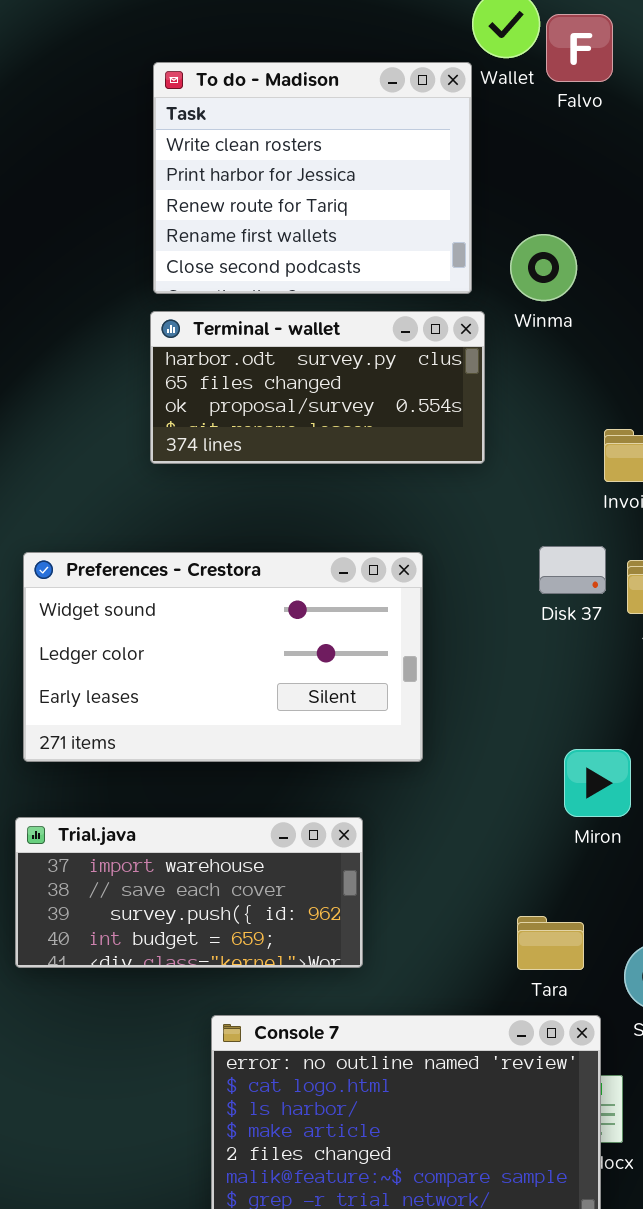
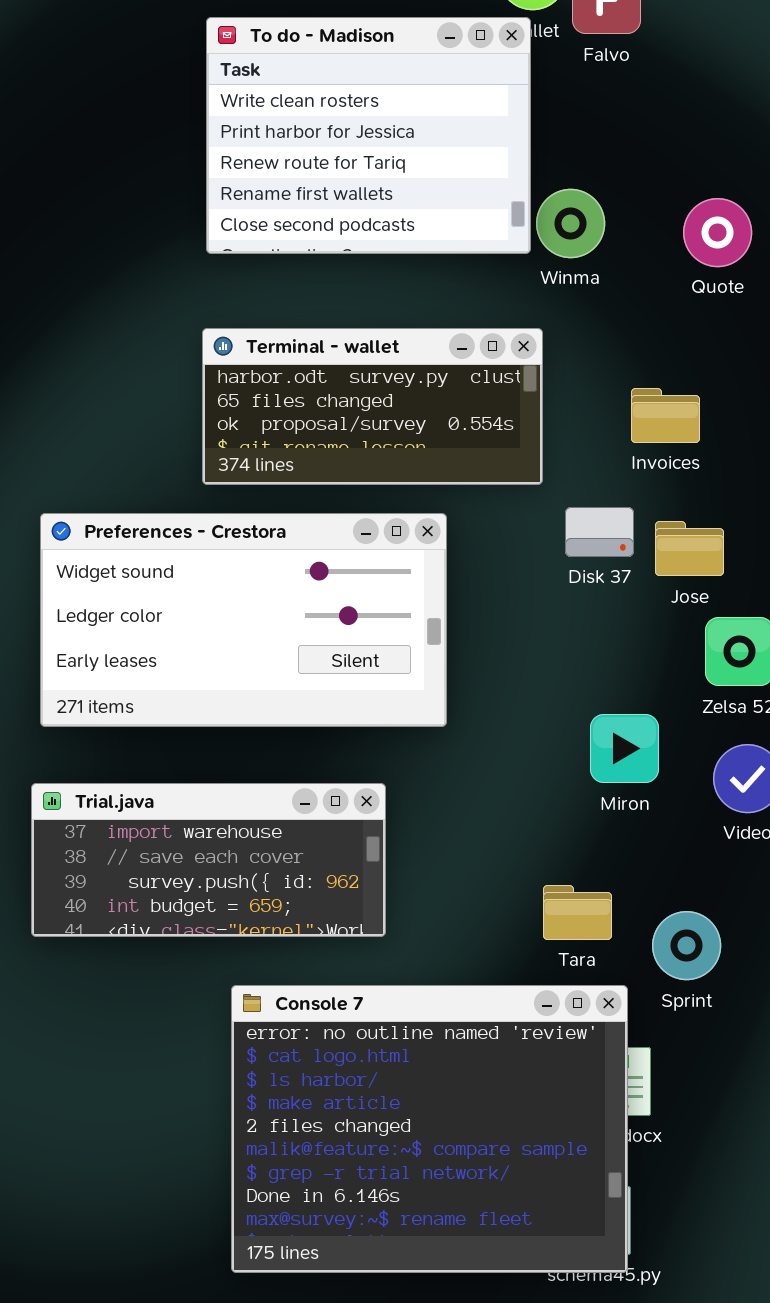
To do - Madison: [153,62,472,294] -> [206,17,531,254], moved
Terminal - wallet: [150,311,485,464] -> [202,328,543,485], moved

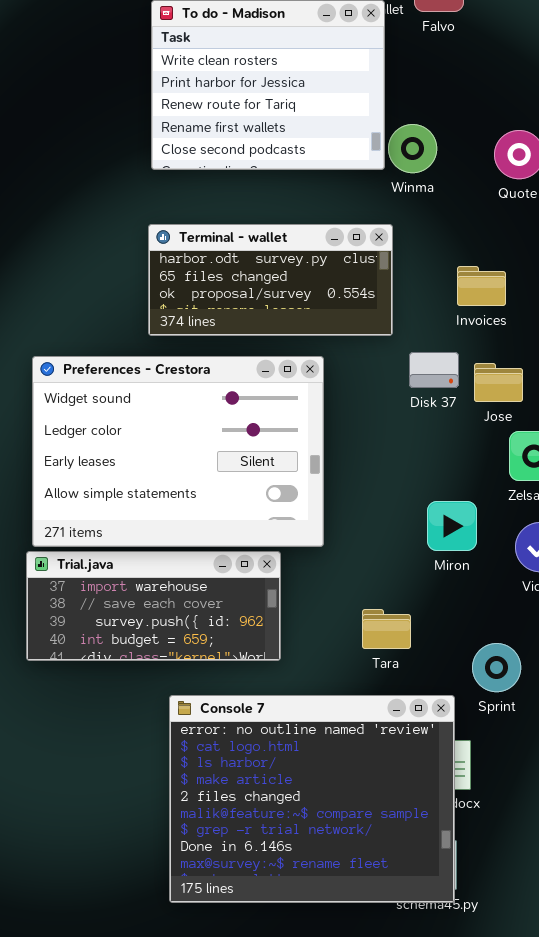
Preferences - Crestora: [40,513,447,727] -> [32,356,324,547], resized
Tara: [543,885,612,940] -> [362,609,411,649], moved

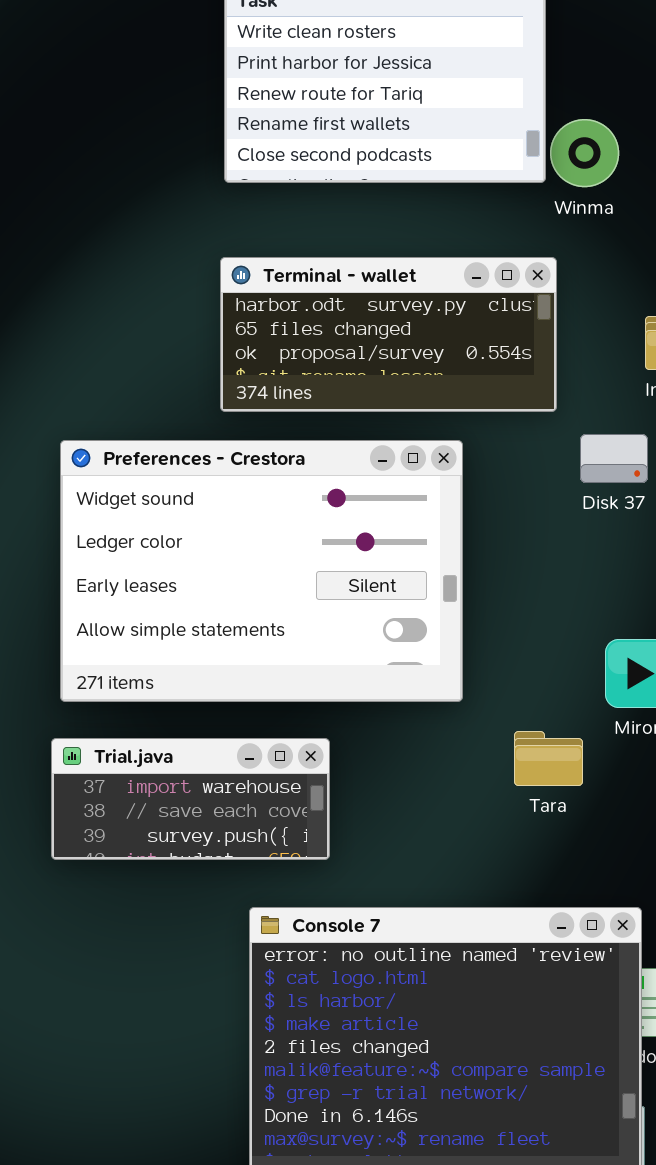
Trial.java: [26,551,281,661] -> [51,738,330,860], resized
Tara: [362,609,411,649] -> [514,731,583,786], moved

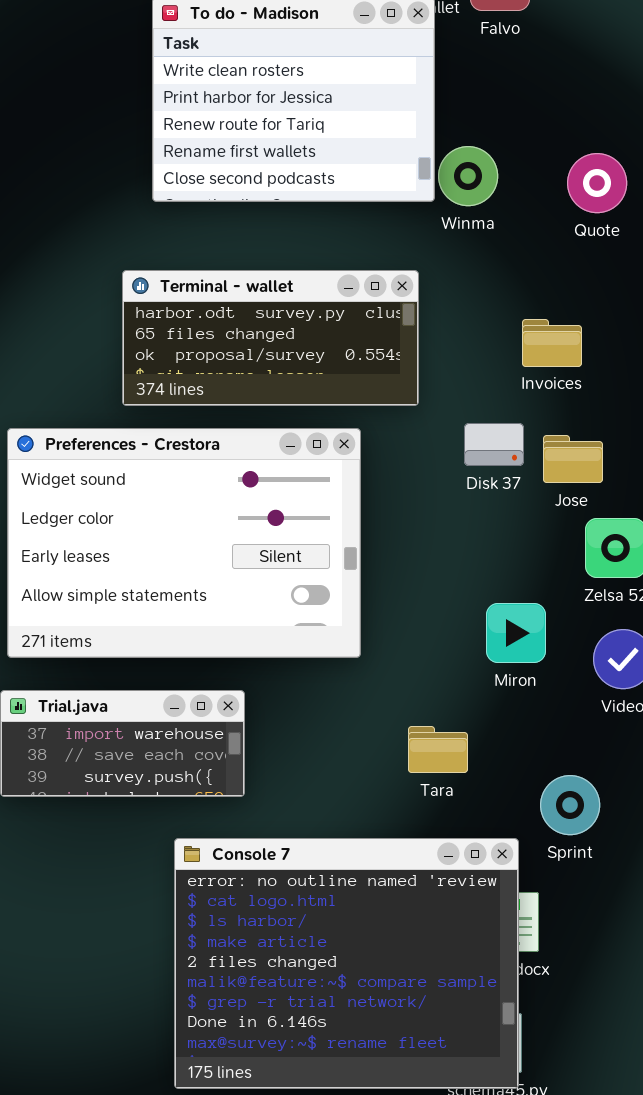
Terminal - wallet: [220,257,557,412] -> [122,270,419,406], moved
Tara: [514,731,583,786] -> [408,726,468,773], moved

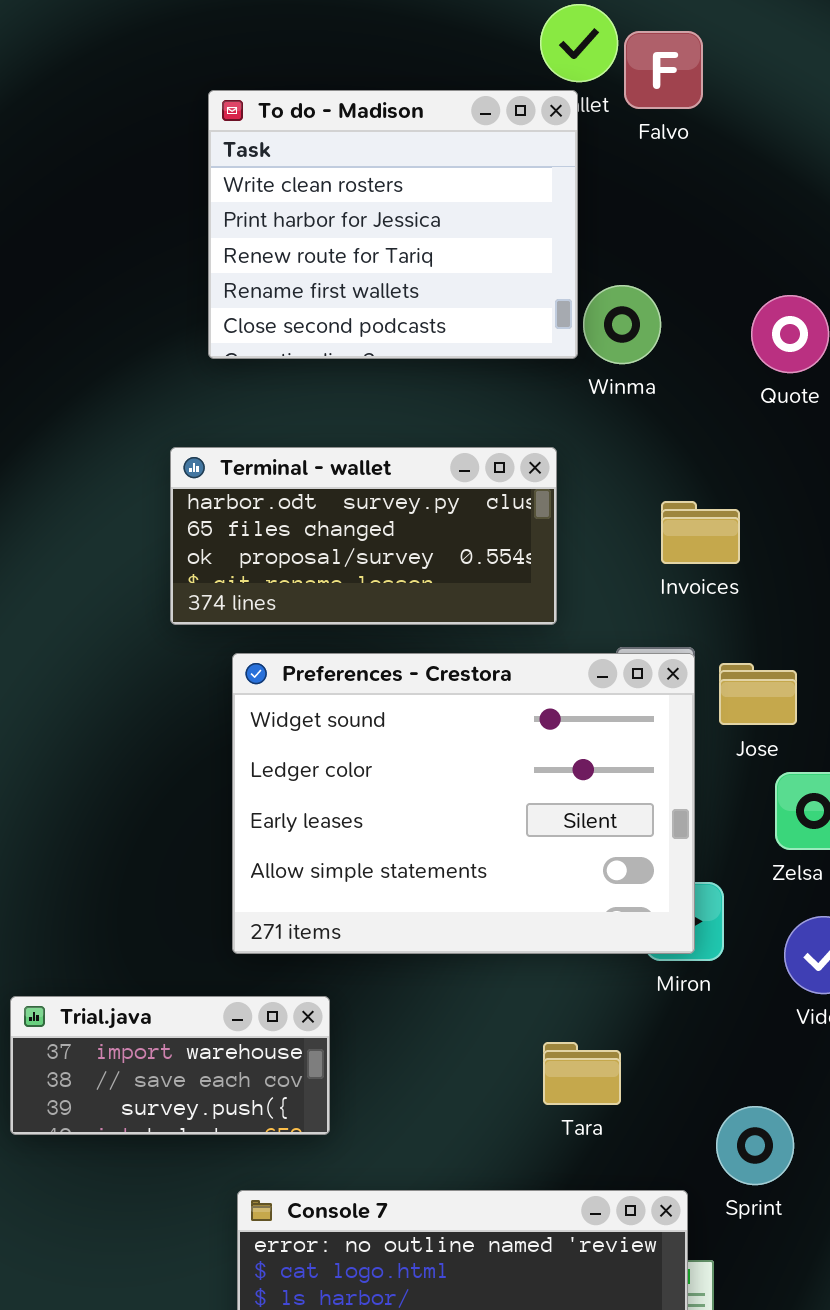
Invoices: [522,319,582,367] -> [661,501,740,564], moved
Preferences - Crestora: [7,428,361,658] -> [232,653,695,954], moved

